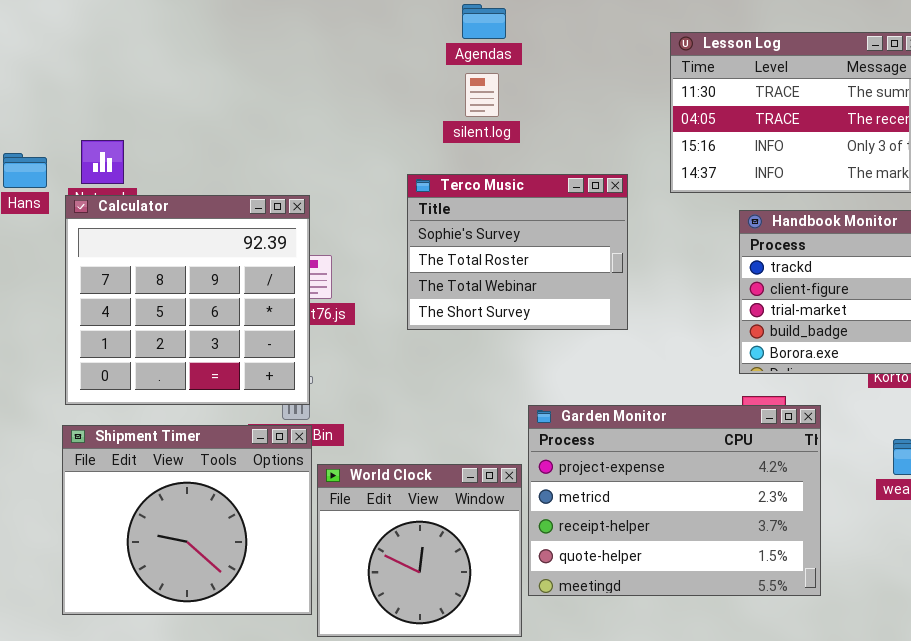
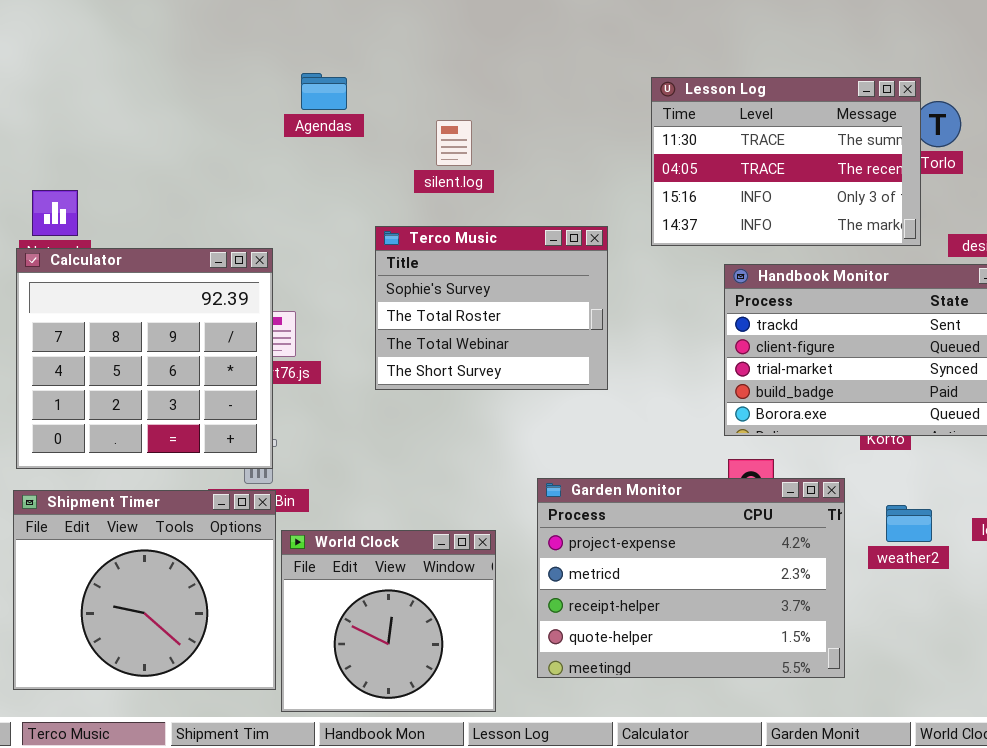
Agendas: [462,4,506,39] -> [301,73,347,110], moved
Garden Monitor: [528,405,821,596] -> [537,478,845,678], moved

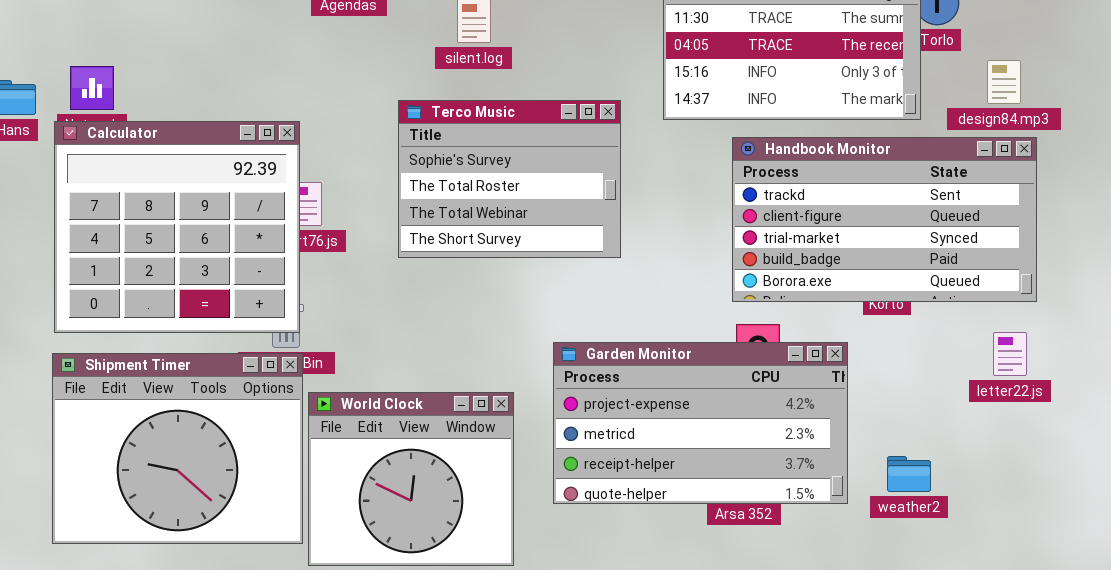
Garden Monitor: [537,478,845,678] -> [553,342,848,504], resized
weather2: [886,505,932,542] -> [887,456,931,492], moved

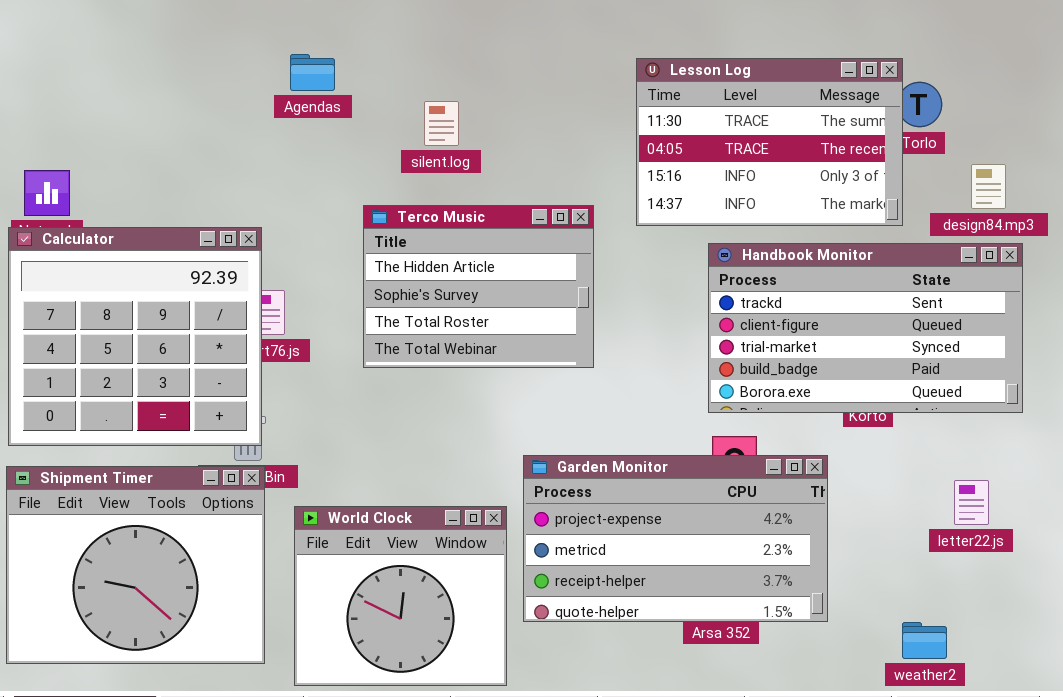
Terco Music: [398,100,621,258] -> [363,205,594,368], scrolled up 1 row
letter22.js: [993,332,1027,376] -> [954,480,989,525], moved
World Clock: [308,392,514,566] -> [294,506,507,686], moved
weather2: [887,456,931,492] -> [902,622,947,659], moved

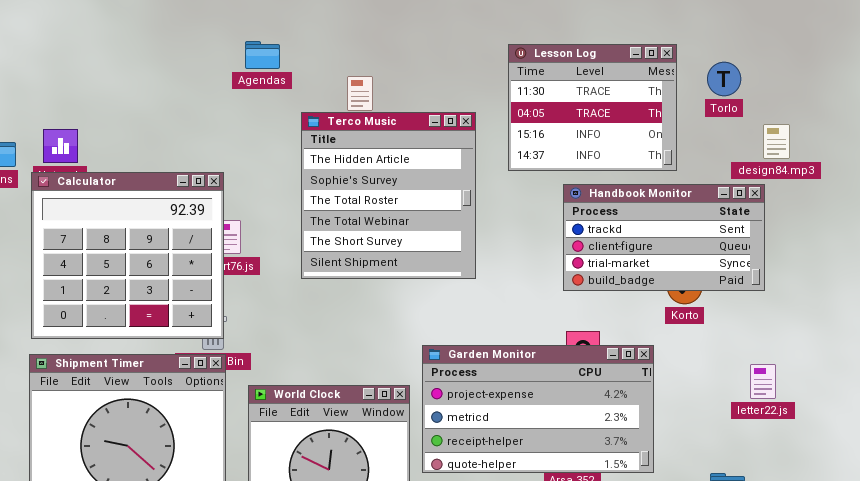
Lesson Log: [636,58,903,226] -> [508,44,677,171], resized
Terco Music: [363,205,594,368] -> [301,112,476,279], resized
Handbook Monitor: [708,243,1023,413] -> [563,184,765,291], resized

